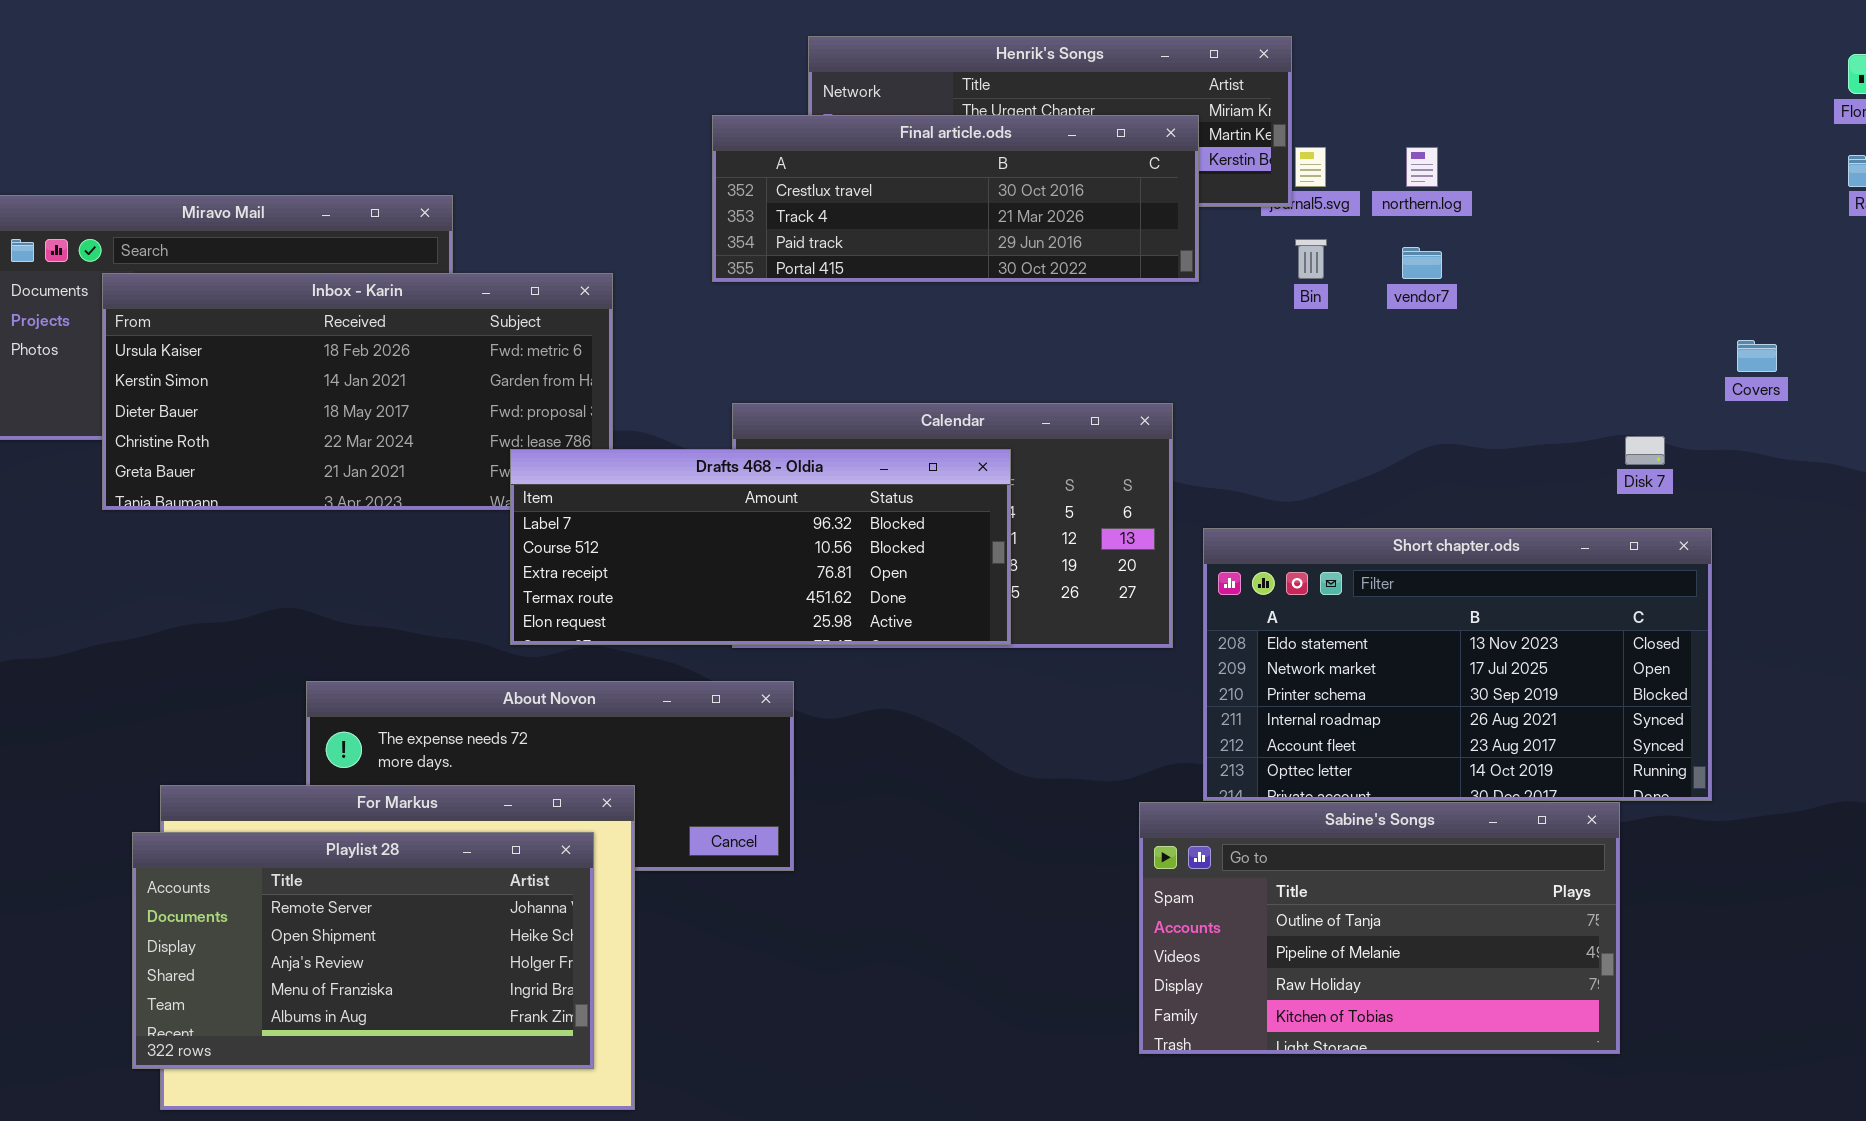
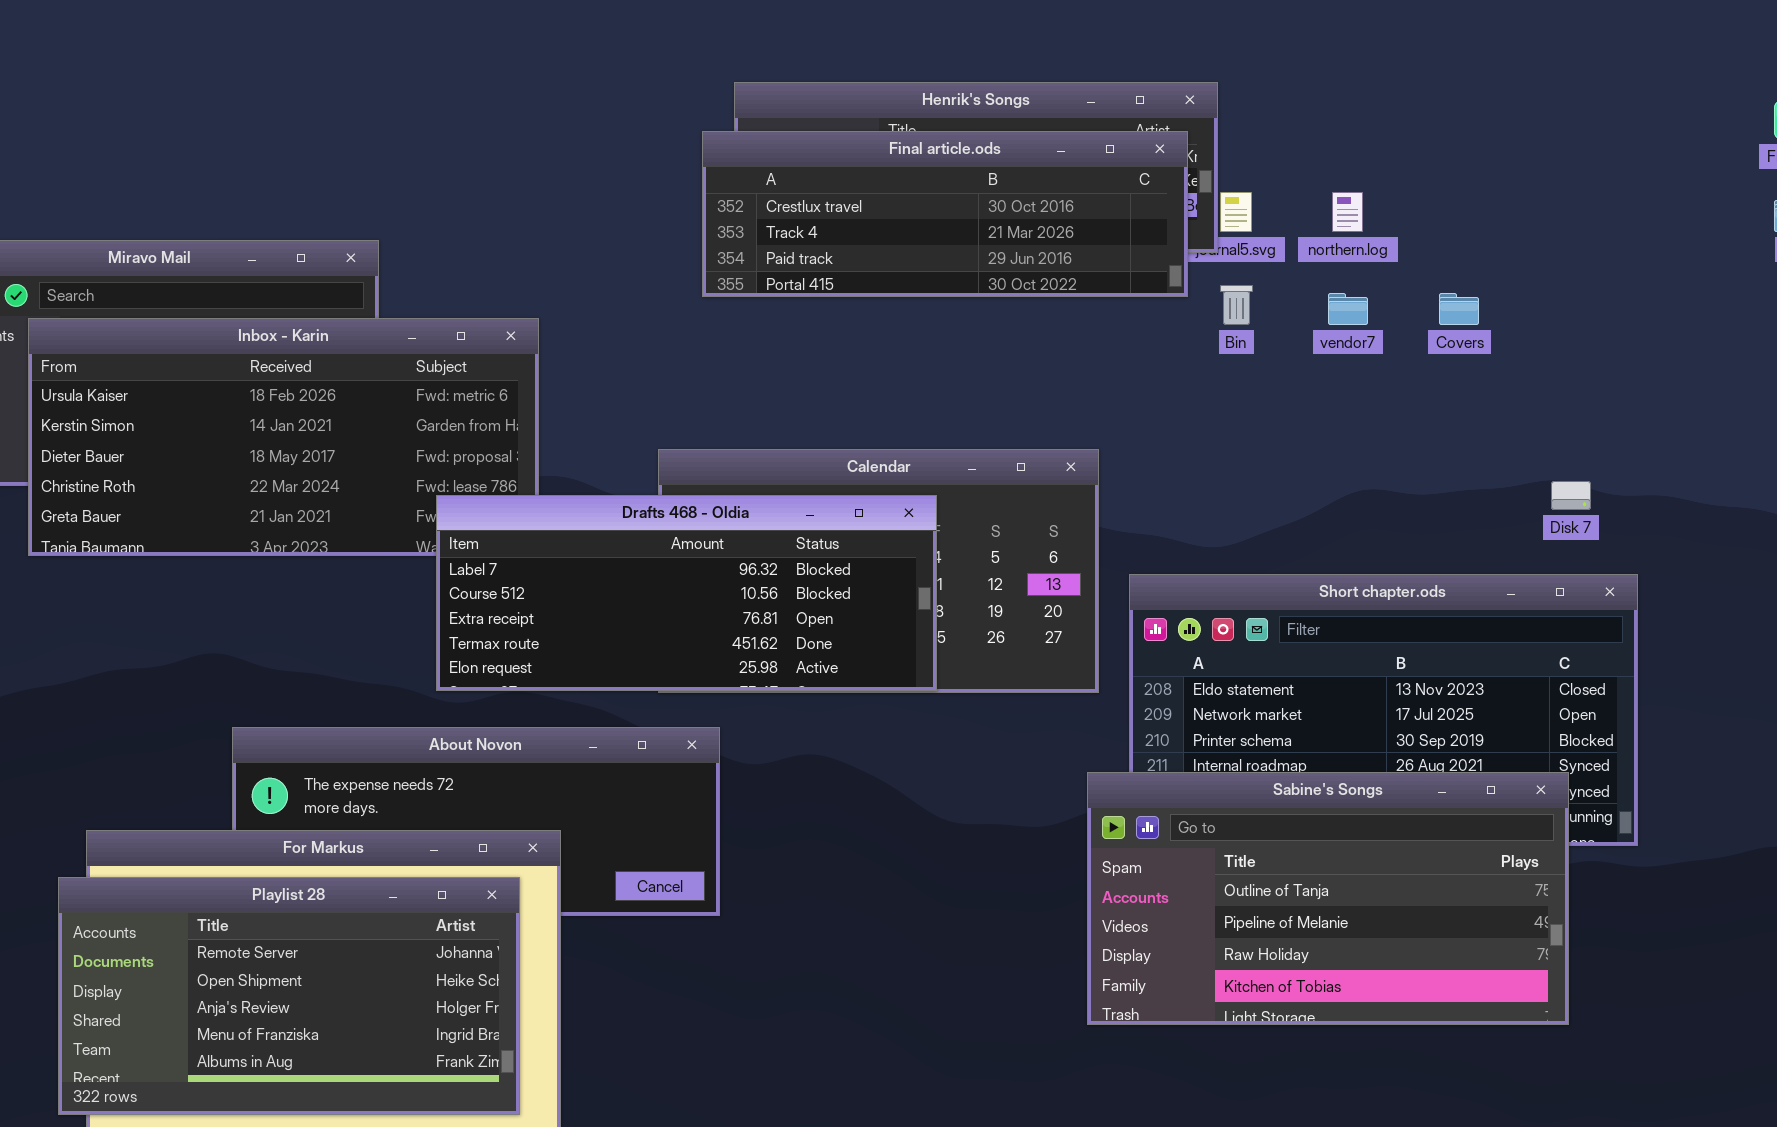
Final article.ods: [712,115,1199,282] -> [702,131,1188,297], moved
Covers: [1737,340,1777,372] -> [1439,293,1479,325], moved
Sabine's Songs: [1139,802,1620,1054] -> [1087,772,1569,1025], moved

